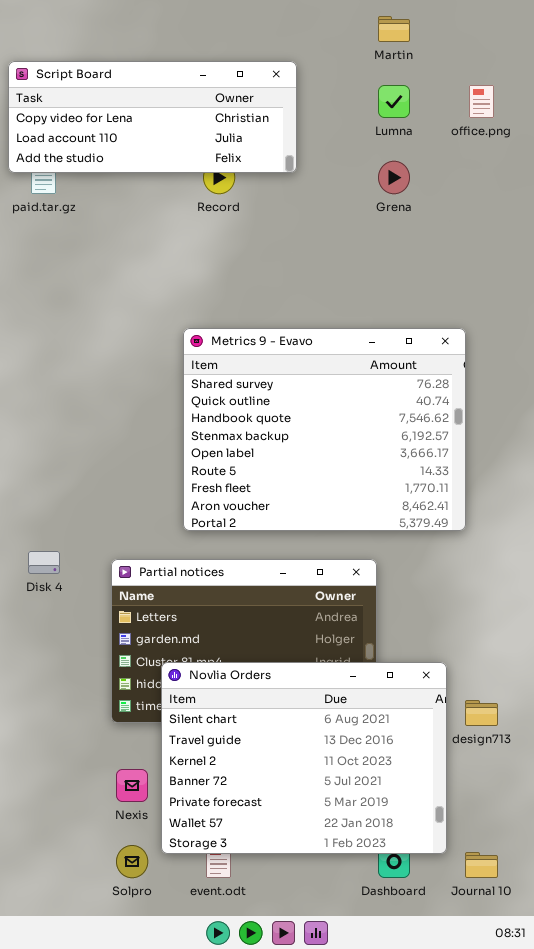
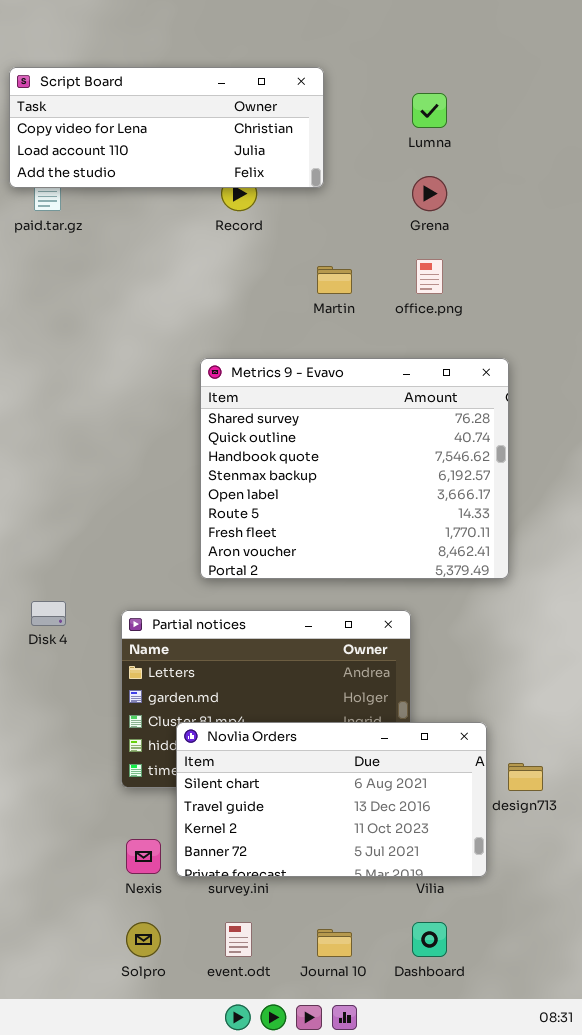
Martin: [378,16,410,42] -> [317,266,352,294], moved
office.png: [469,85,494,118] -> [416,259,443,294], moved
Novlia Orders: [161,662,447,854] -> [176,722,487,877], resized
Journal 10: [465,852,498,878] -> [317,929,352,957], moved

